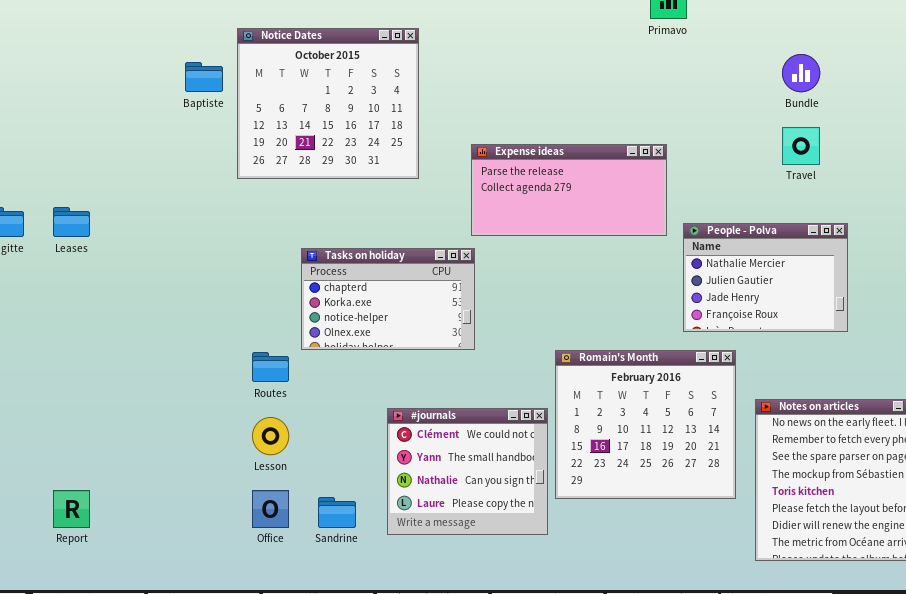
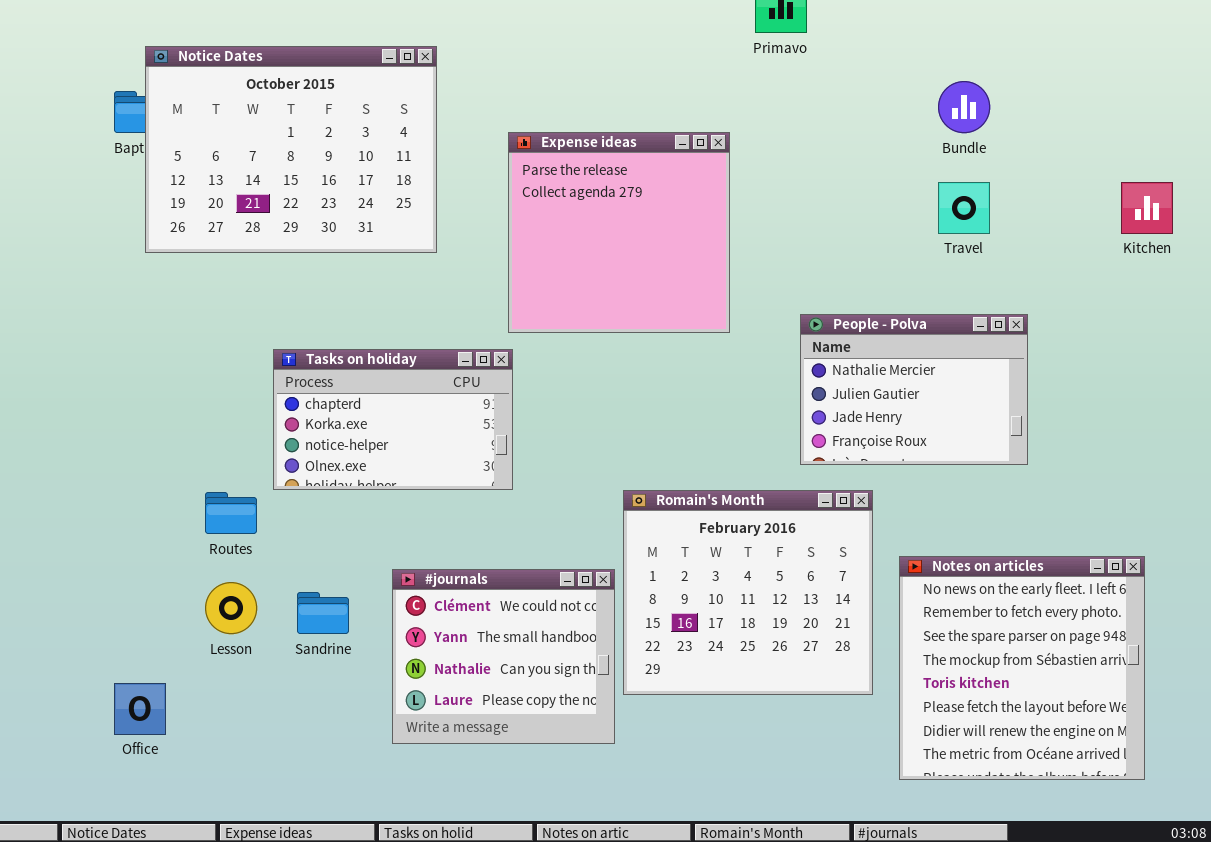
Notice Dates: [237,28,419,179] -> [145,46,437,253], resized
Expense ideas: [471,144,667,236] -> [508,132,730,333], resized
Office: [252,490,289,528] -> [114,683,166,735], moved
Sandrine: [318,497,356,528] -> [297,592,349,634], moved

